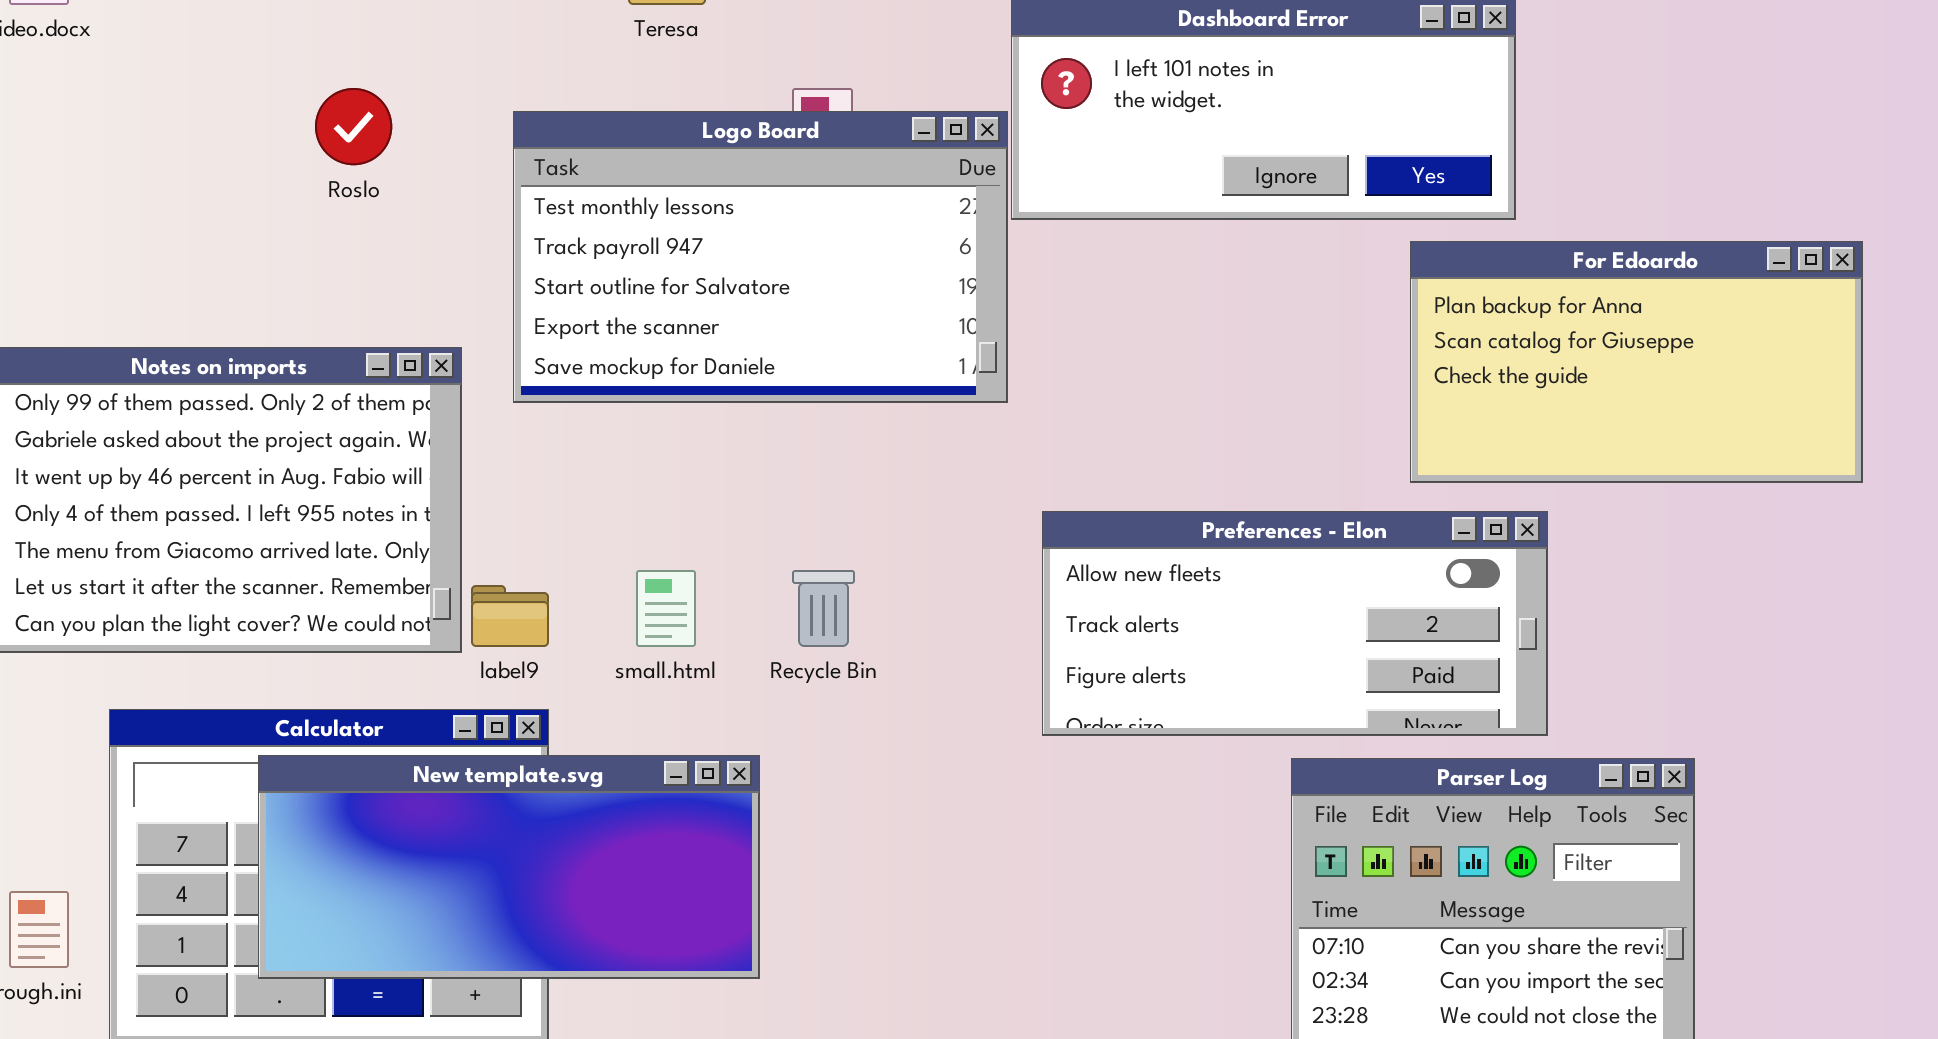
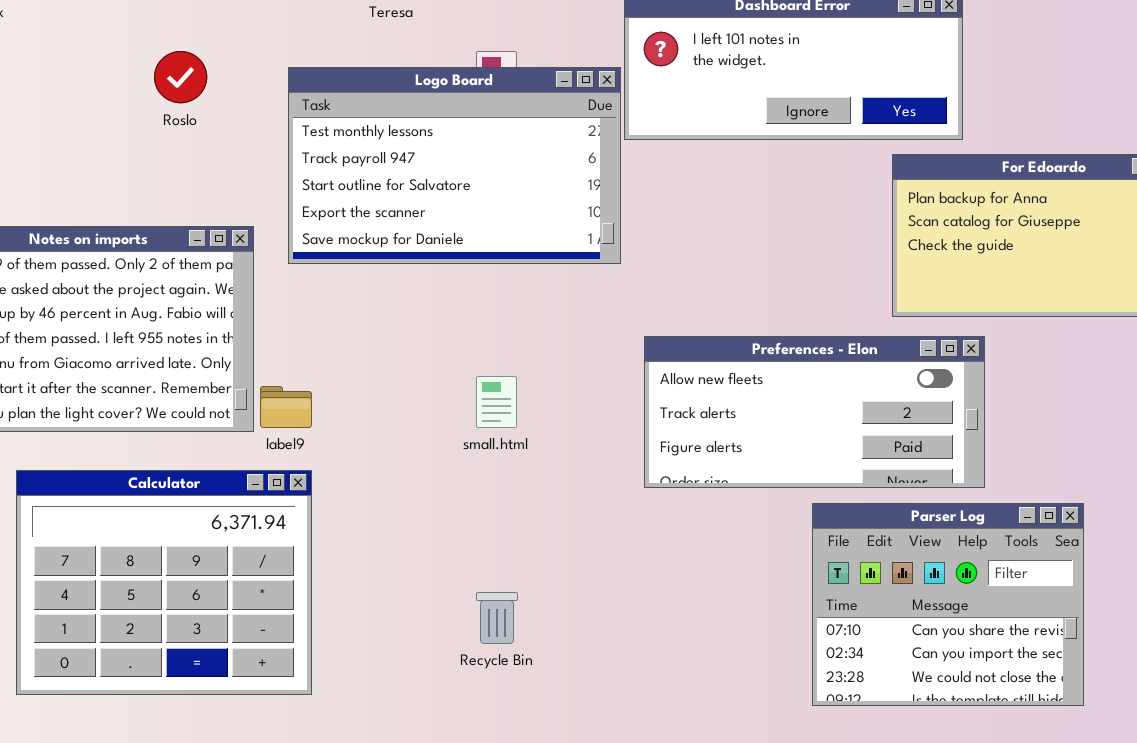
small.html: [636,570,696,647] -> [476,376,517,428], moved
Recycle Bin: [792,570,855,647] -> [476,592,518,644], moved
New template.svg: [258,755,760,979] -> none, closed

